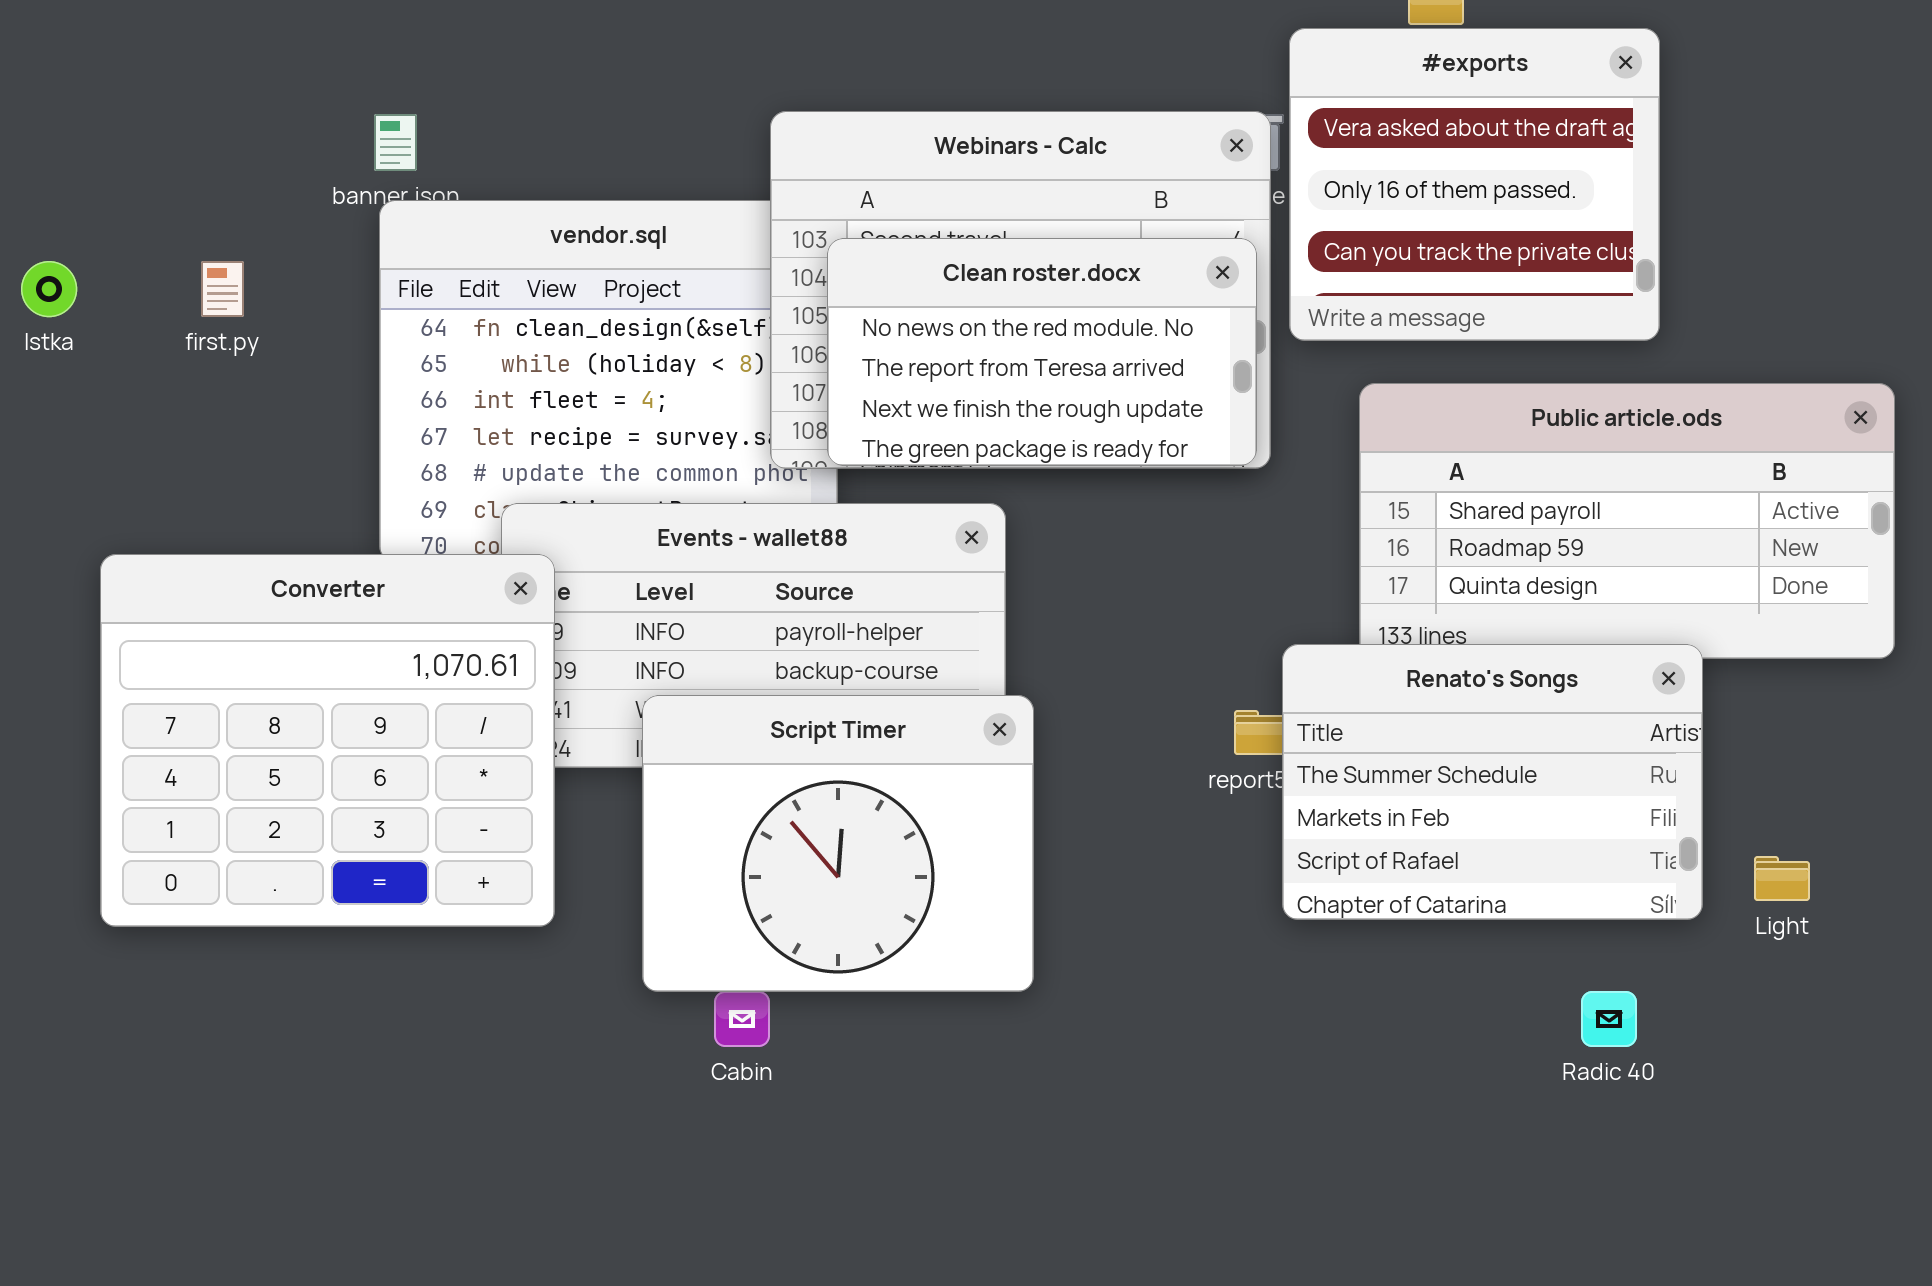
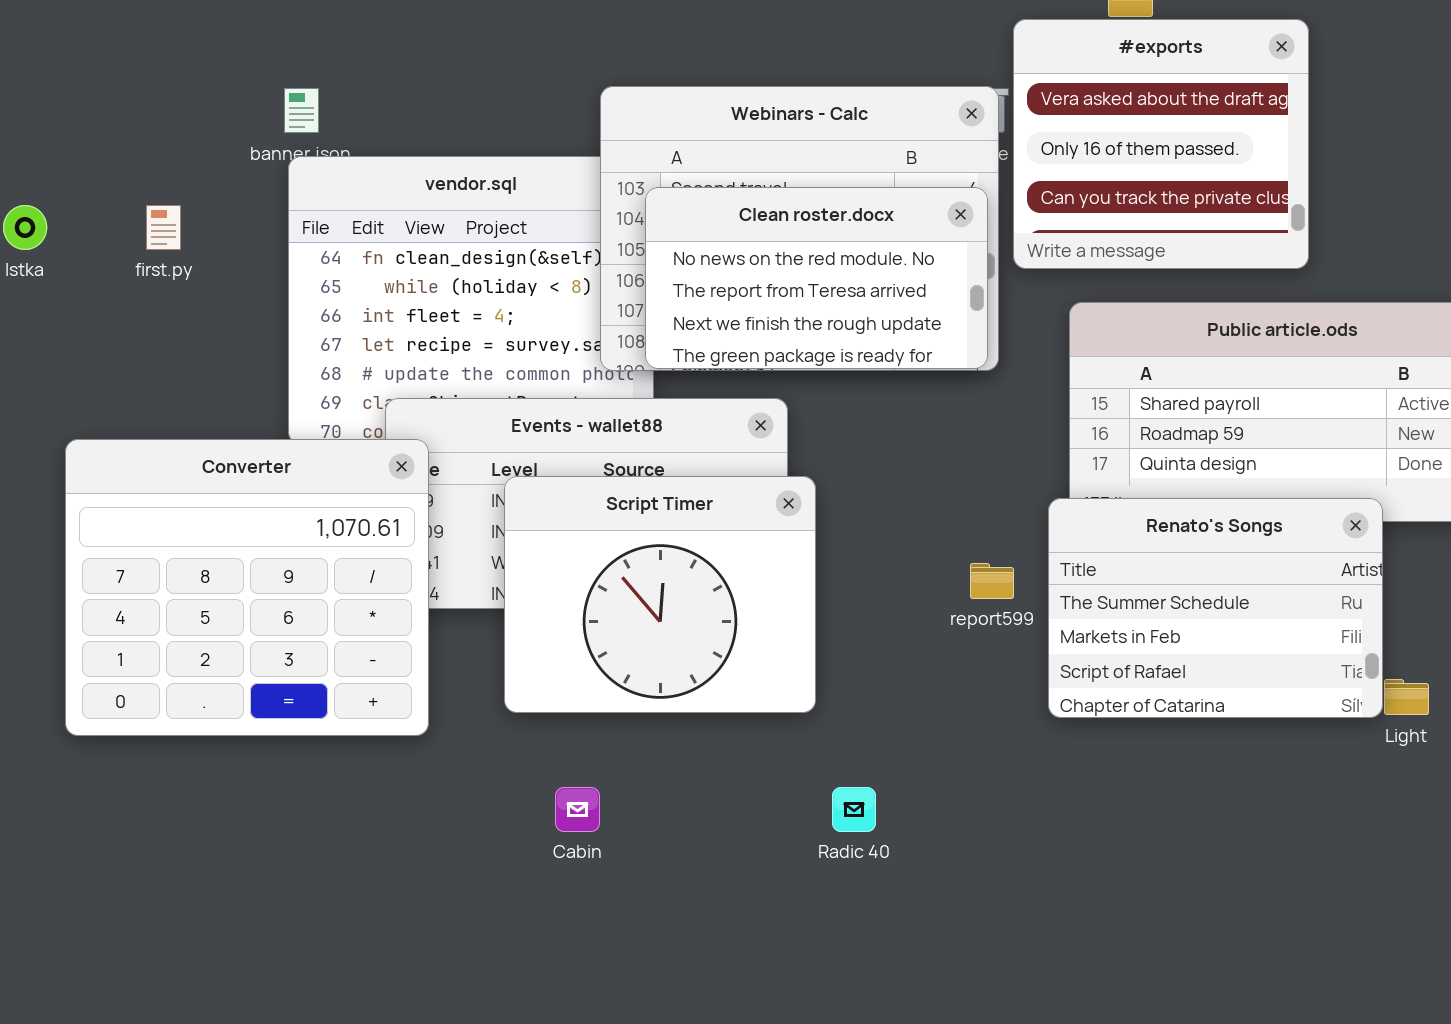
Renato's Songs: [1282,644,1703,920] -> [1048,498,1383,718], moved
Script Timer: [642,695,1034,992] -> [504,476,816,713], moved
Radic 40: [1581,991,1637,1047] -> [832,787,876,832], moved

